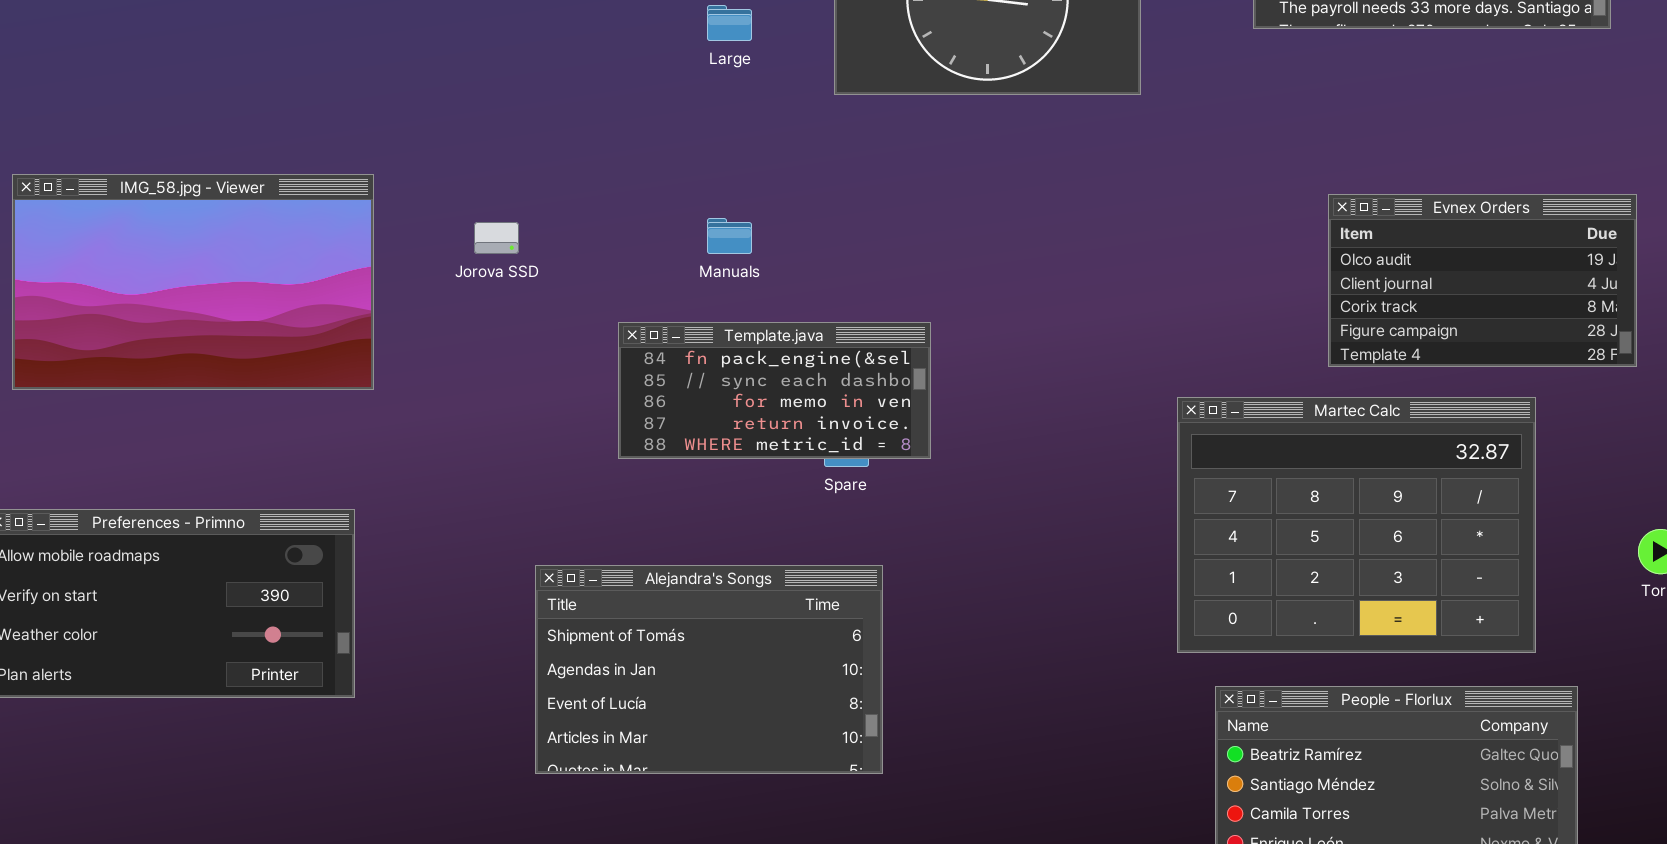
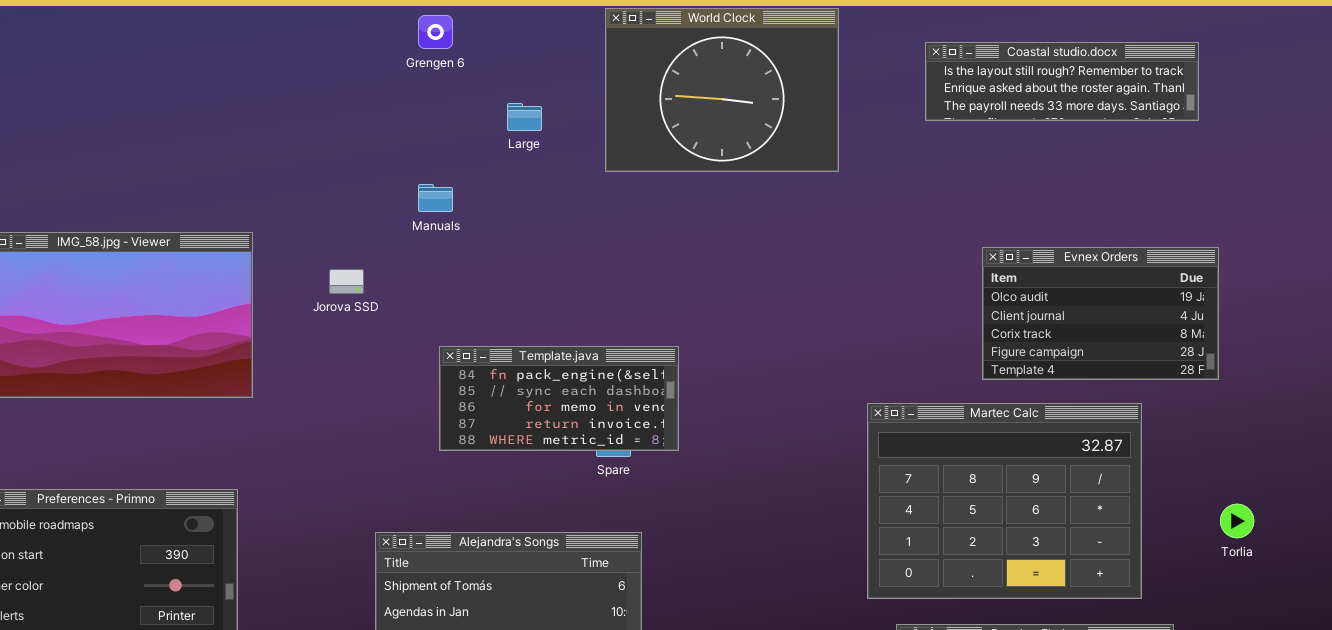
Manuals: [707,218,752,254] -> [418,184,453,212], moved

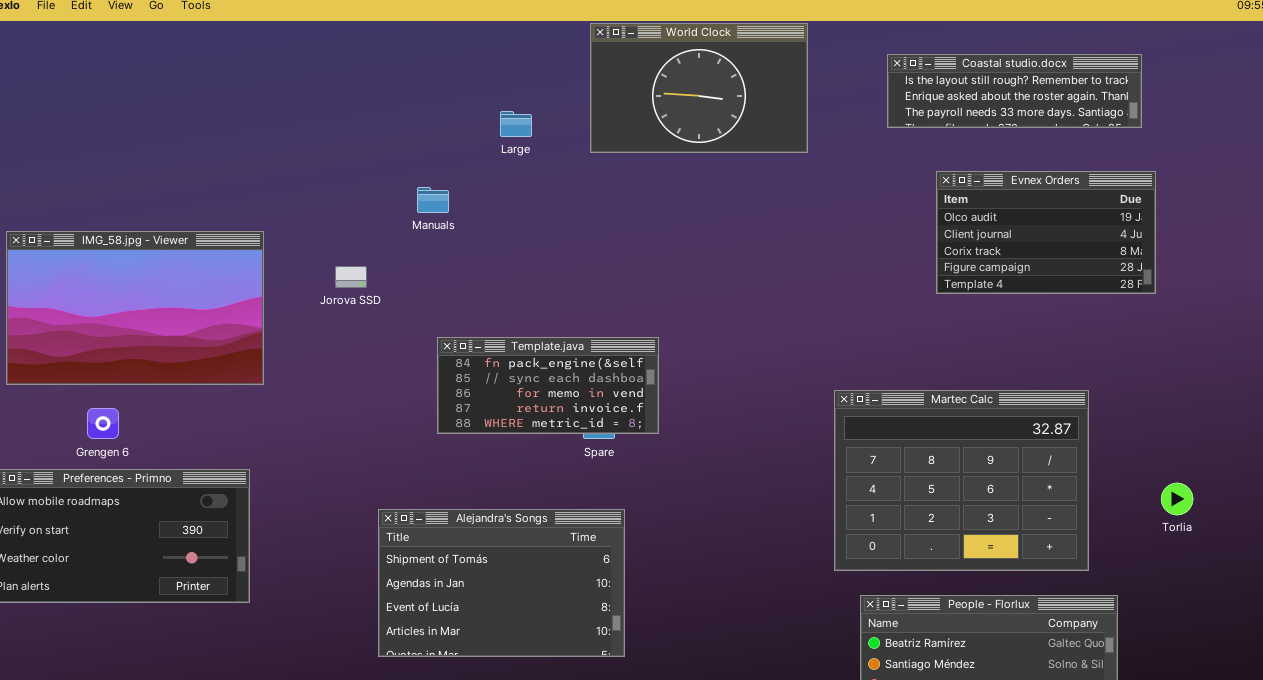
World Clock: [605,8,839,172] -> [590,23,808,153], resized
Grengen 6: [418,15,453,49] -> [87,408,119,439], moved
Evnex Orders: [982,247,1219,380] -> [936,171,1156,294], moved

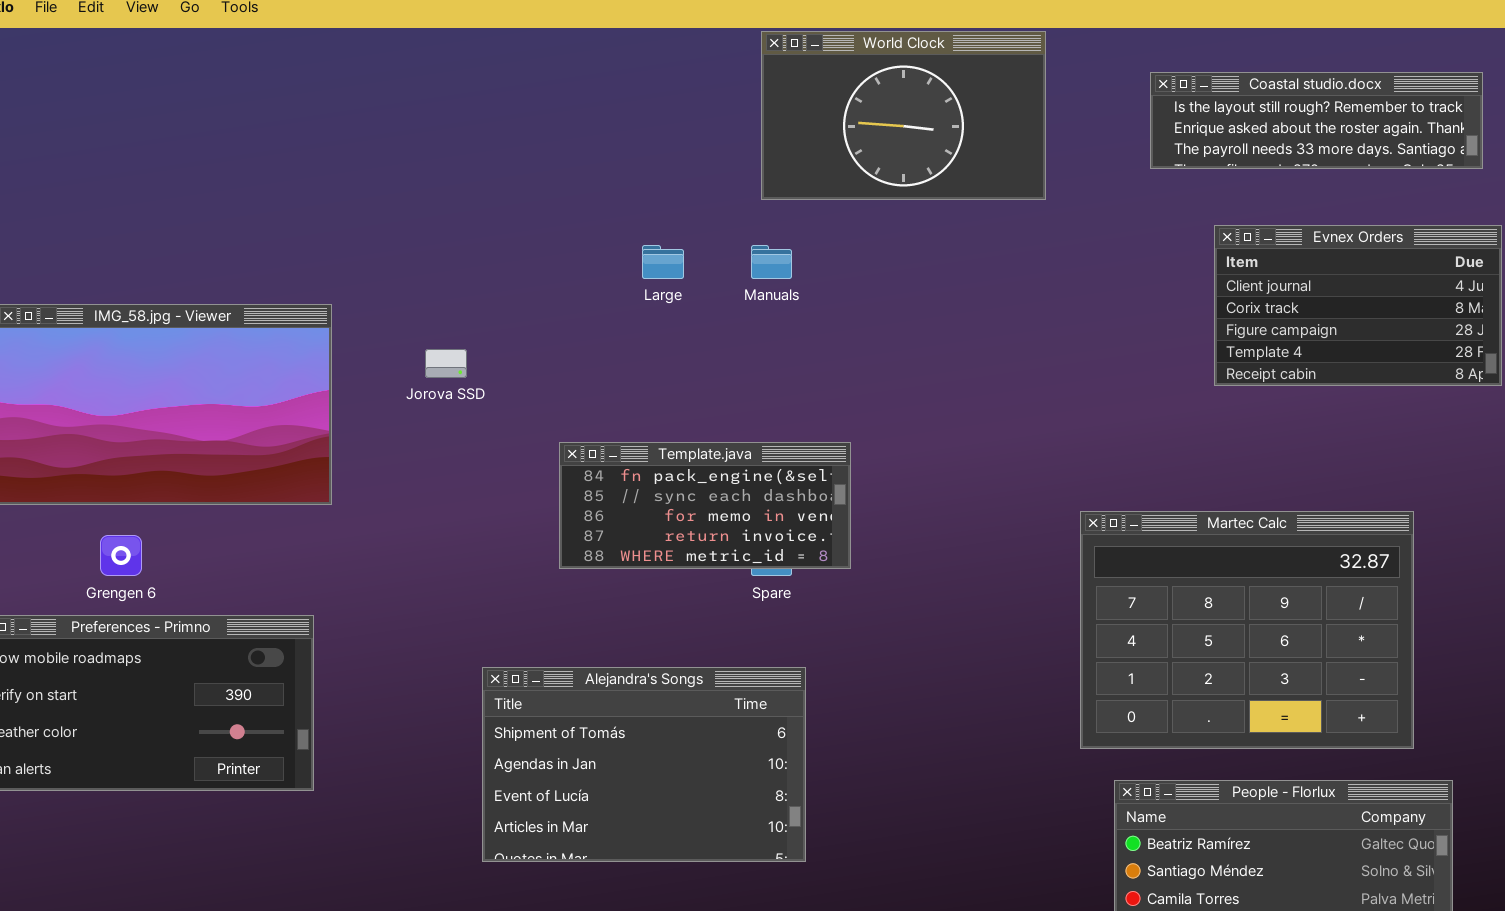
Large: [500,111,532,137] -> [642,245,684,279], moved
Evnex Orders: [936,171,1156,294] -> [1214,225,1502,386], scrolled down 1 row
Manuals: [417,187,449,213] -> [751,245,792,279], moved

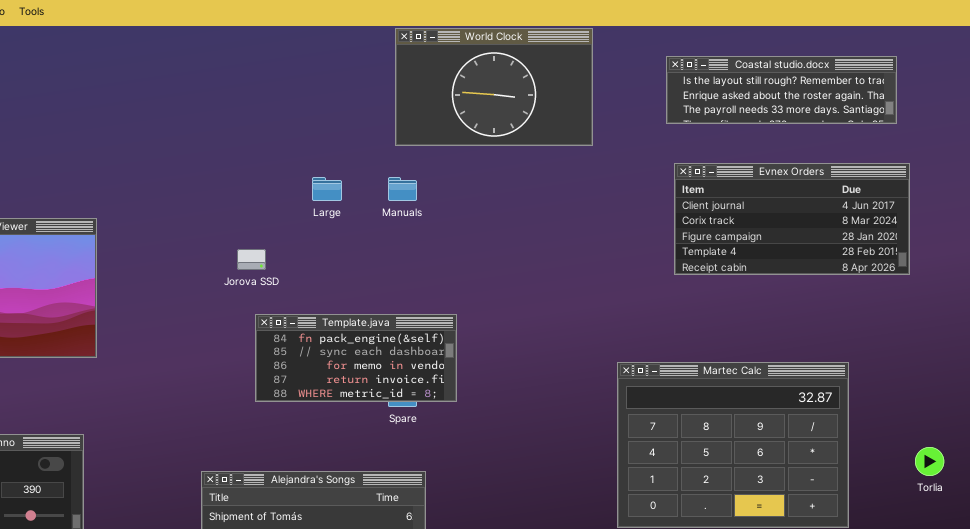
Evnex Orders: [1214,225,1502,386] -> [674,163,910,275], resized
Jorova SSD: [425,349,467,378] -> [237,249,266,270], moved

